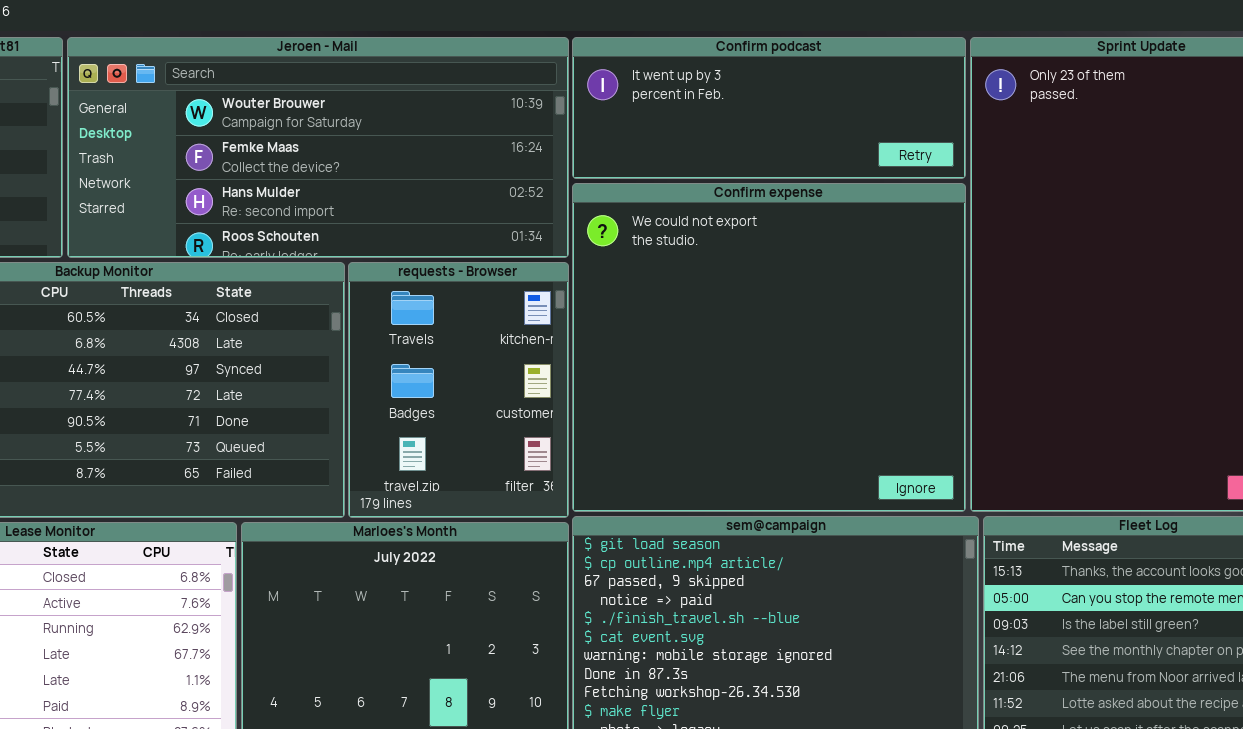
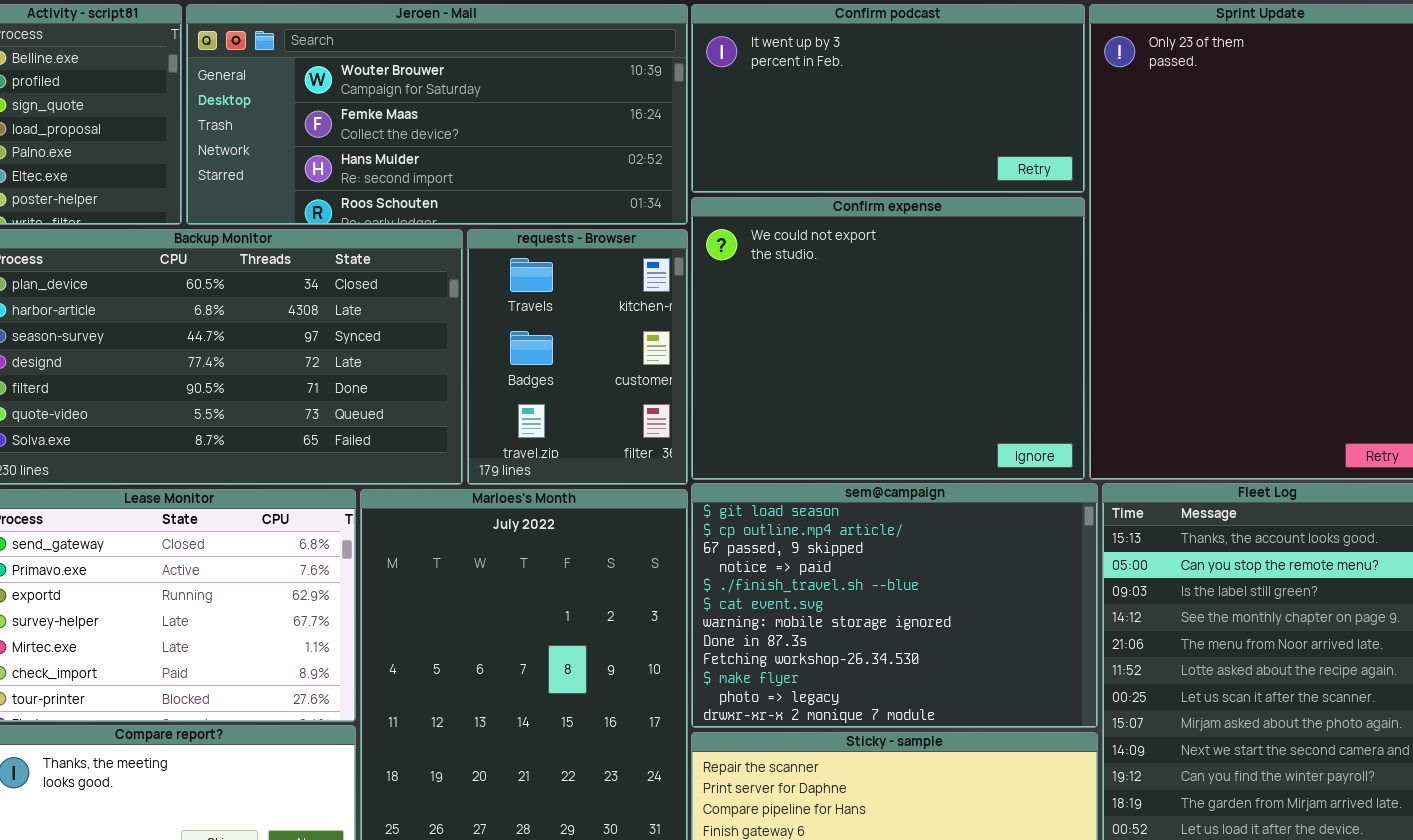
Confirm podcast: [572,37,966,179] -> [691,4,1085,193], resized
Confirm expense: [572,183,966,512] -> [691,197,1085,480], resized

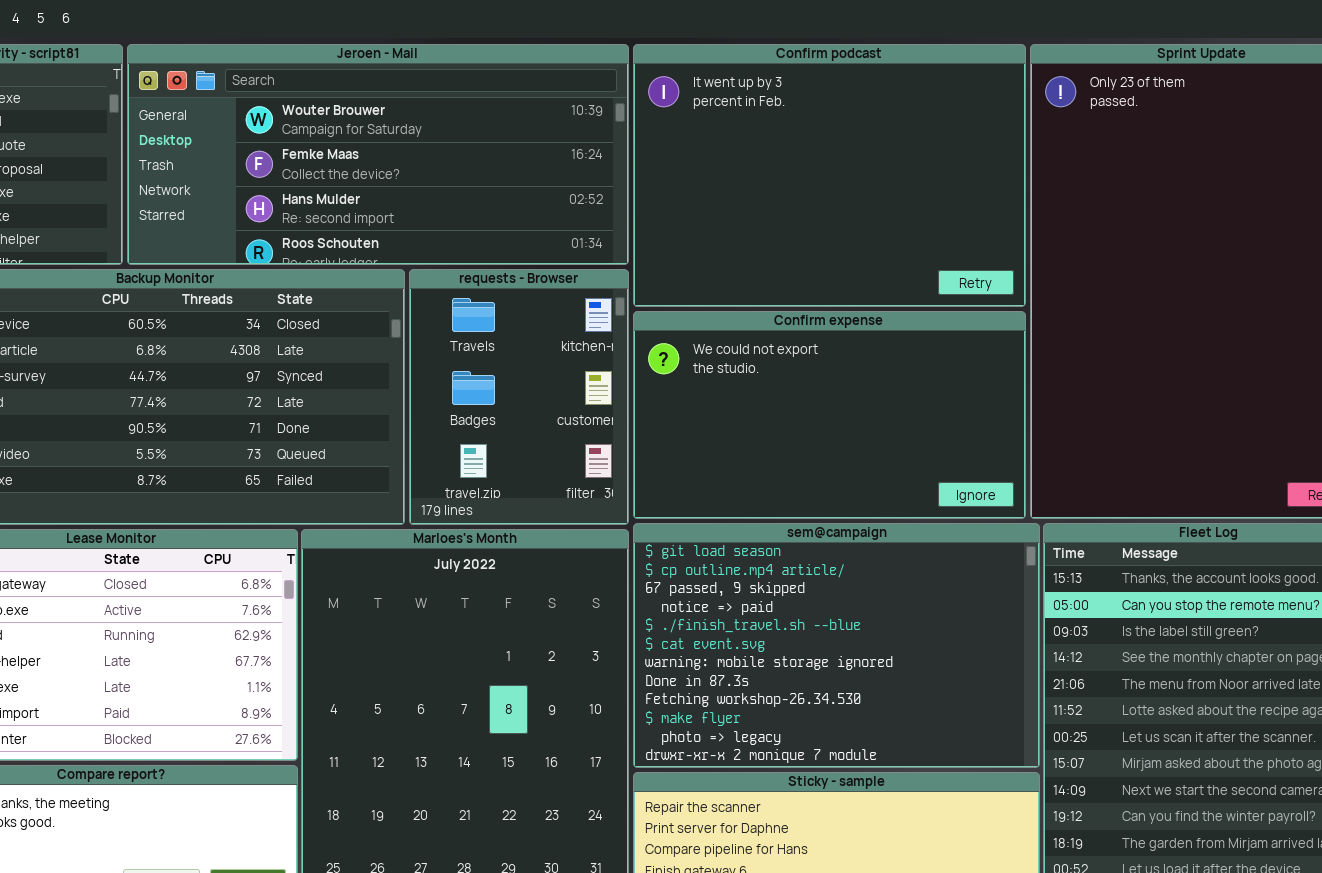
Confirm podcast: [691,4,1085,193] -> [633,44,1026,307], resized
Confirm expense: [691,197,1085,480] -> [633,311,1026,519], resized

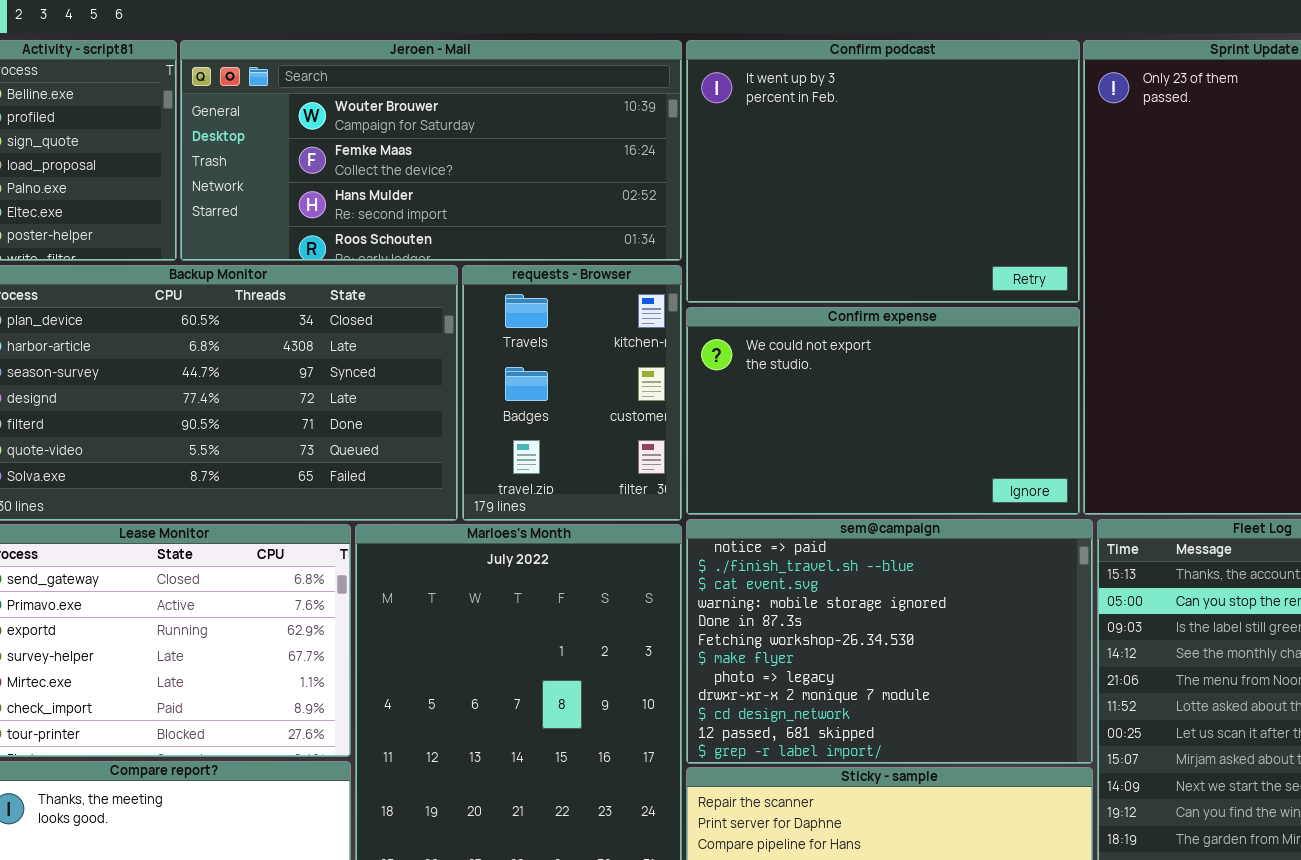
sem@campaign: [633,523,1040,768] -> [686,519,1093,764], scrolled down 3 rows

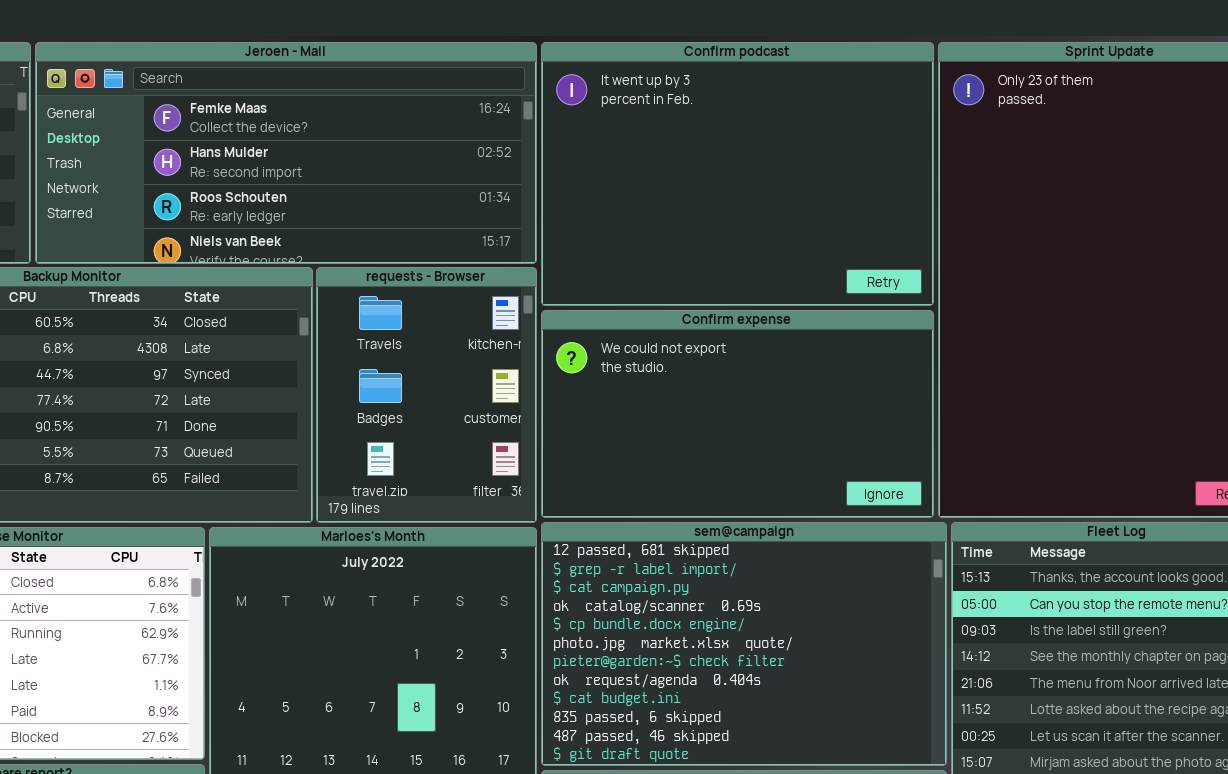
Jeroen - Mail: [180,40,682,261] -> [35,42,537,264], scrolled down 1 row
sem@campaign: [686,519,1093,764] -> [541,522,947,766], scrolled down 10 rows

